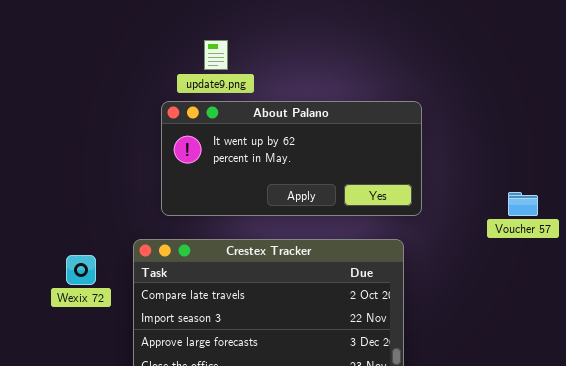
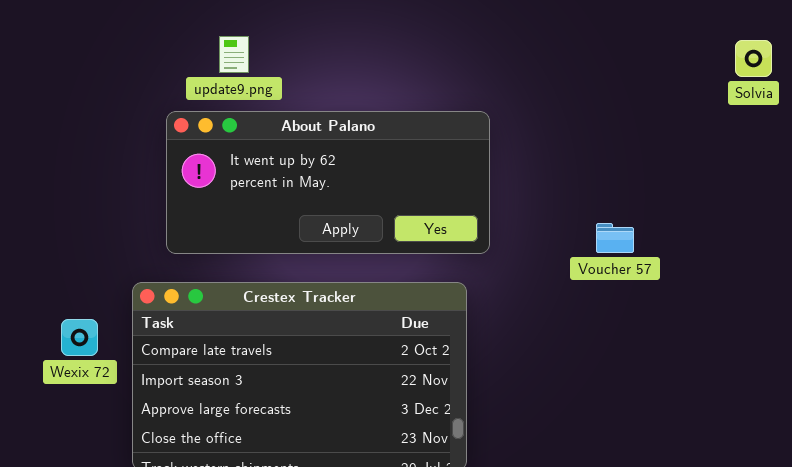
Wexix 72: [66,255,96,285] -> [61,319,98,356], moved

